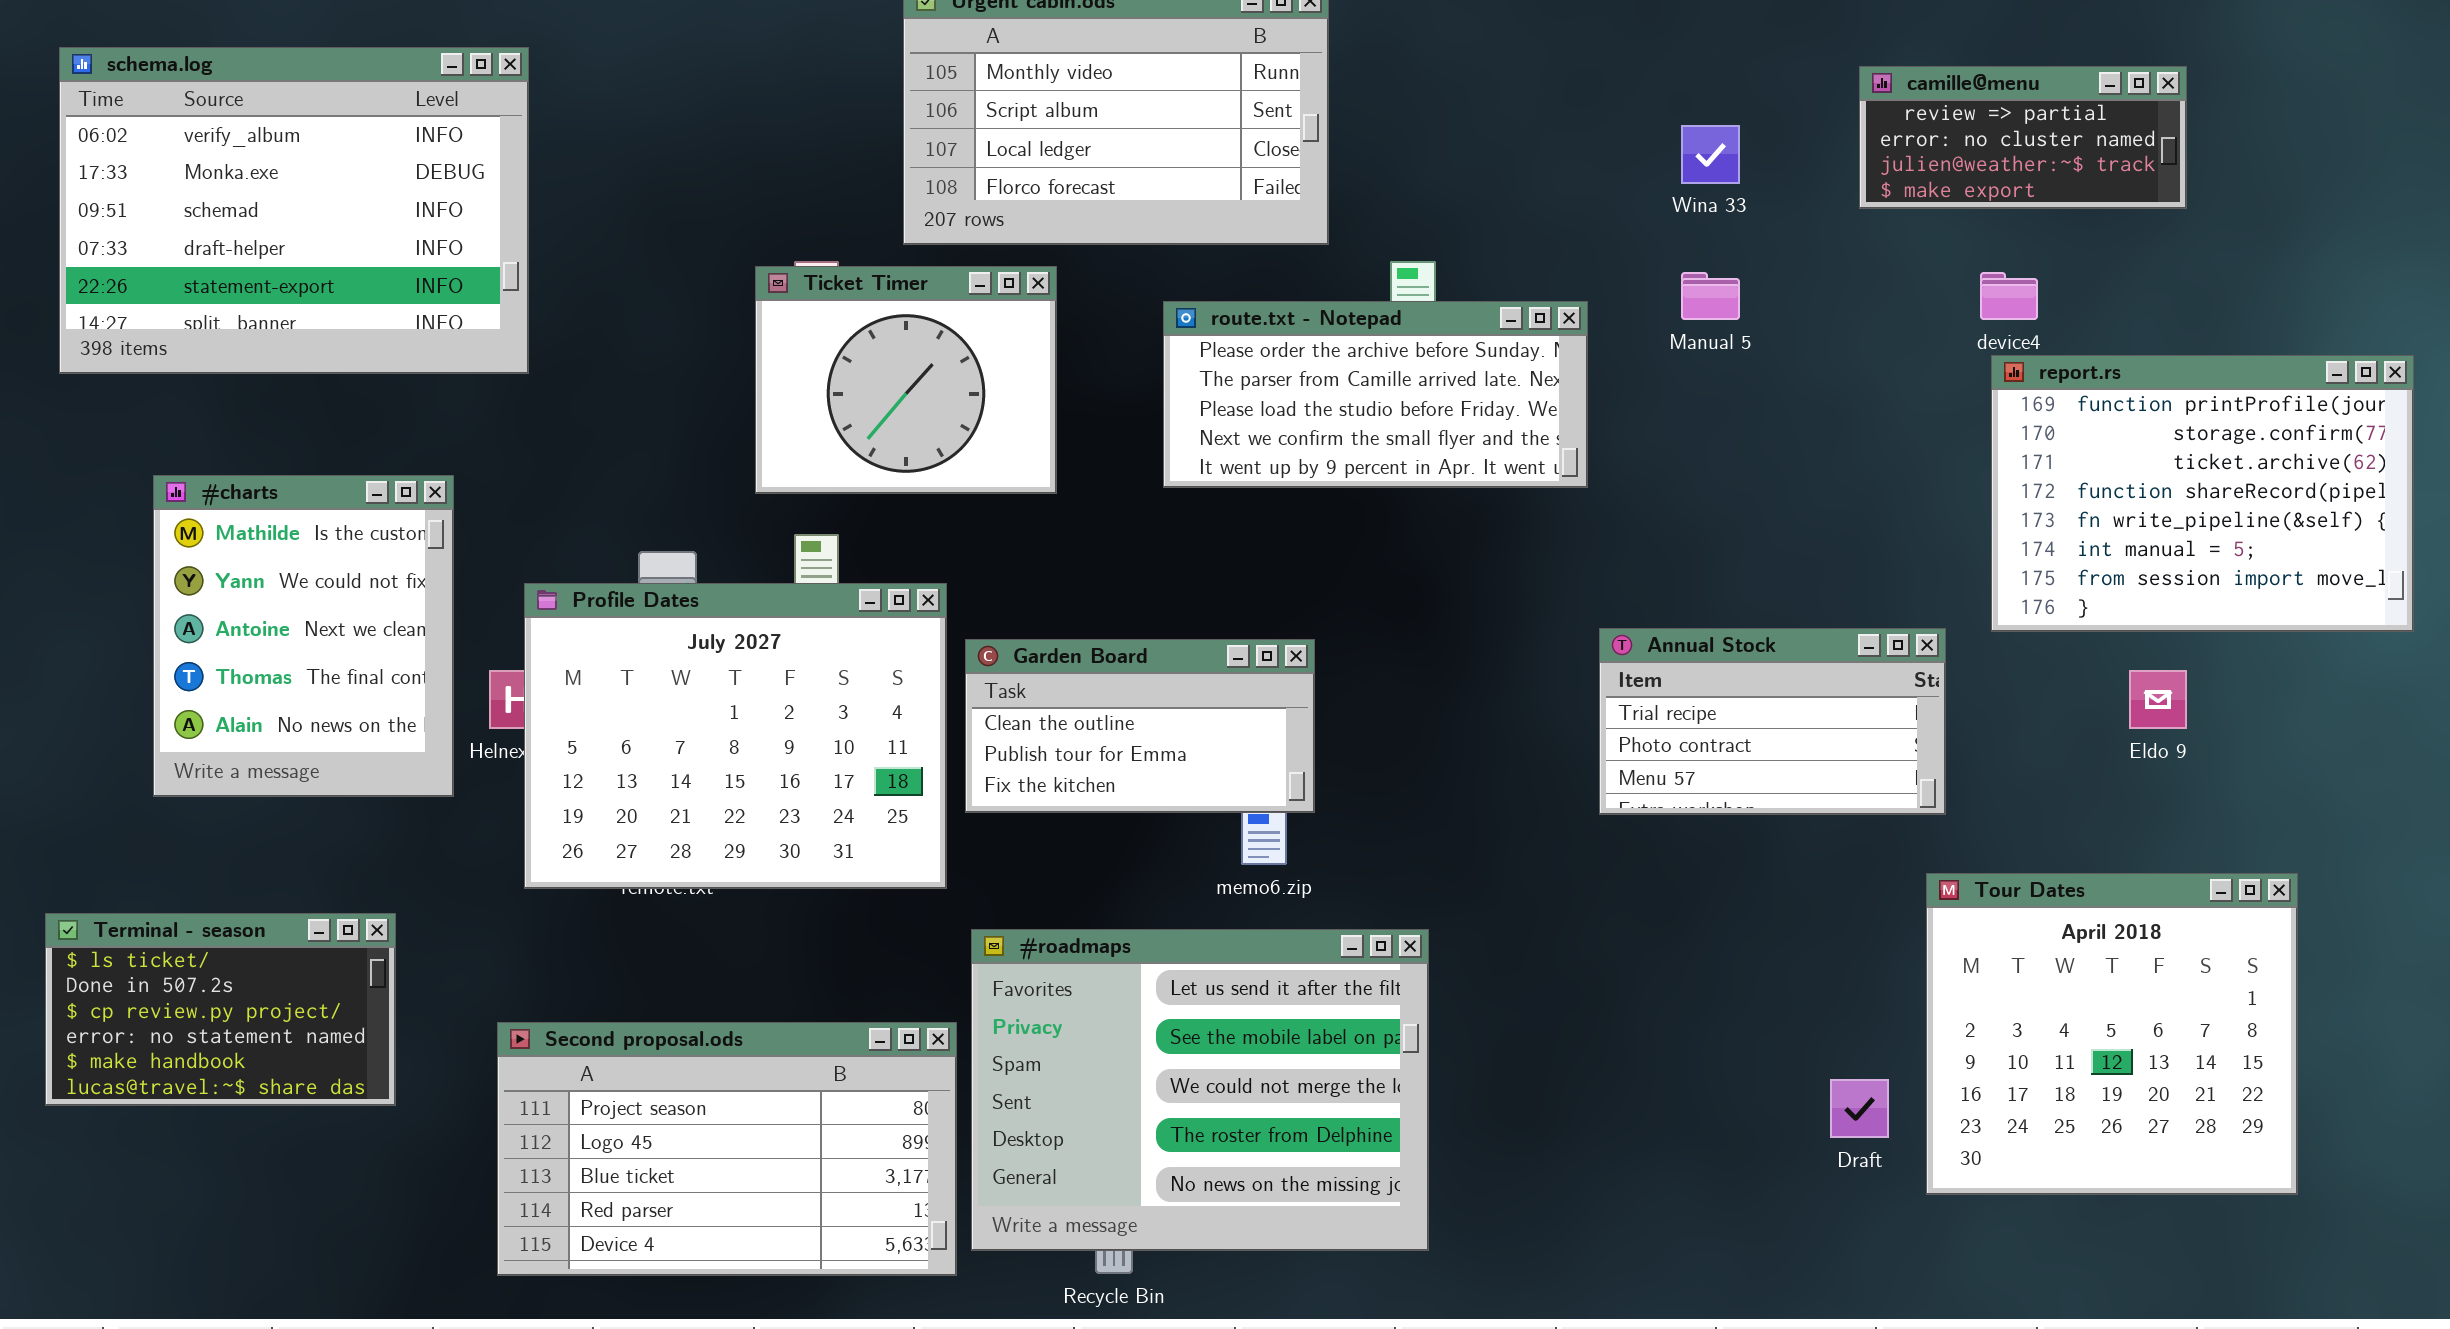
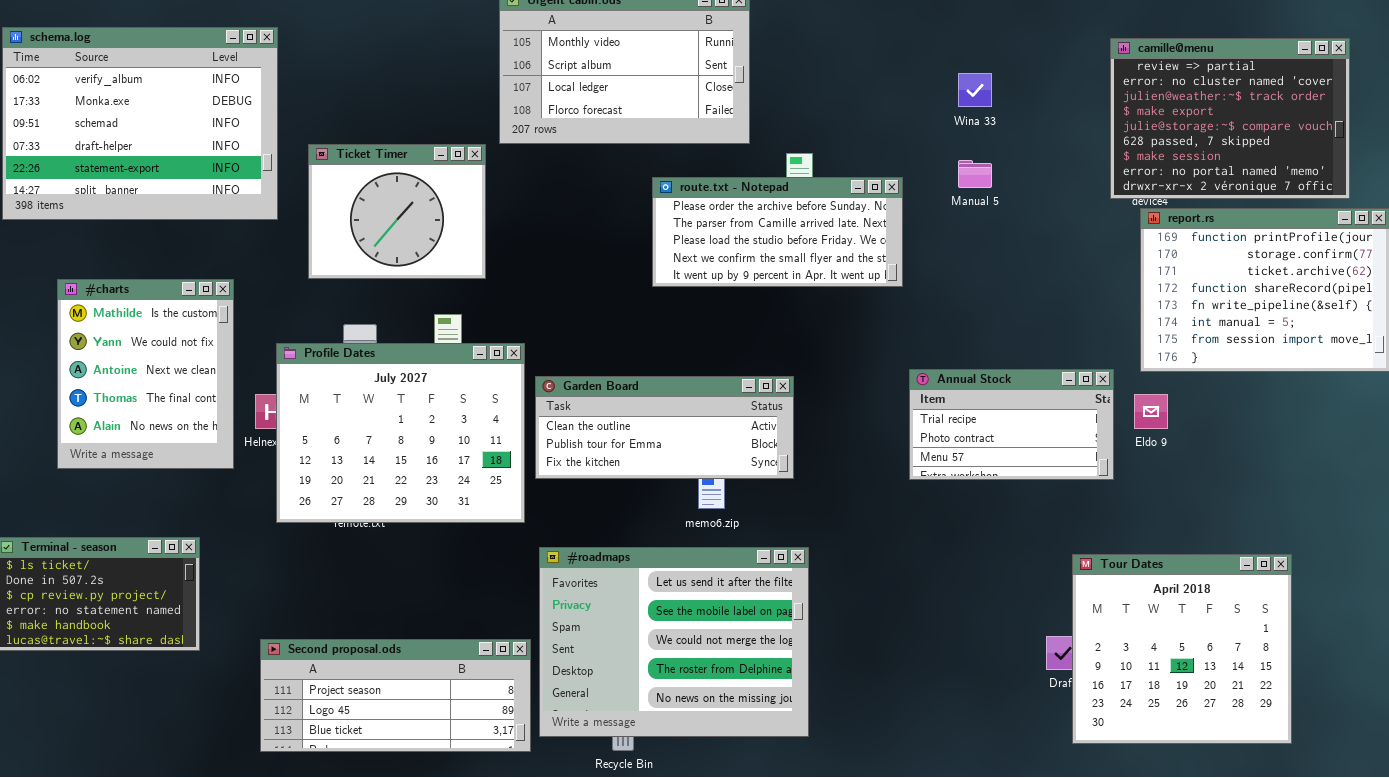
camille@menu: [1859,66,2187,209] -> [1110,38,1350,199], moved, resized
Ticket Timer: [755,266,1057,494] -> [308,144,486,279], moved
Garden Board: [965,639,1315,813] -> [535,376,794,479], resized
Eldo 9: [2129,670,2187,729] -> [1134,394,1168,429], moved
Tour Dates: [1926,873,2298,1195] -> [1072,554,1292,744], moved
Second proposal.ods: [497,1022,957,1276] -> [260,639,531,752], resized

